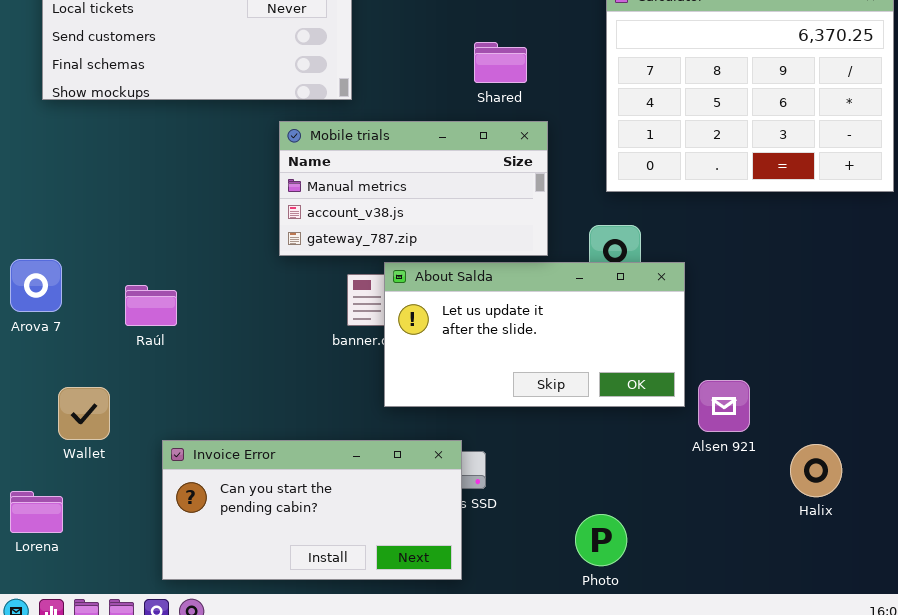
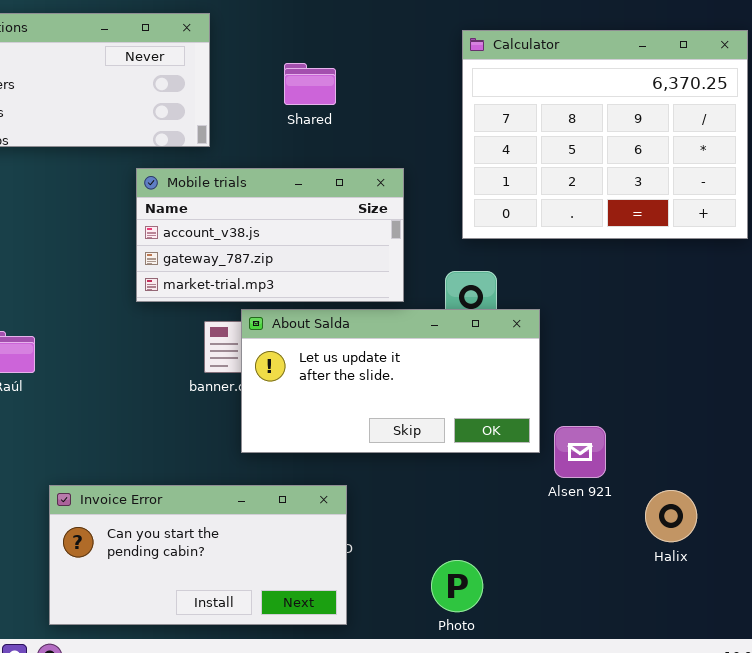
Shared: [474,42,527,83] -> [284,63,336,105], moved
Mobile trials: [279,121,548,256] -> [136,168,404,302], scrolled down 1 row
Invoice Error: [162,440,462,580] -> [49,485,347,625], moved

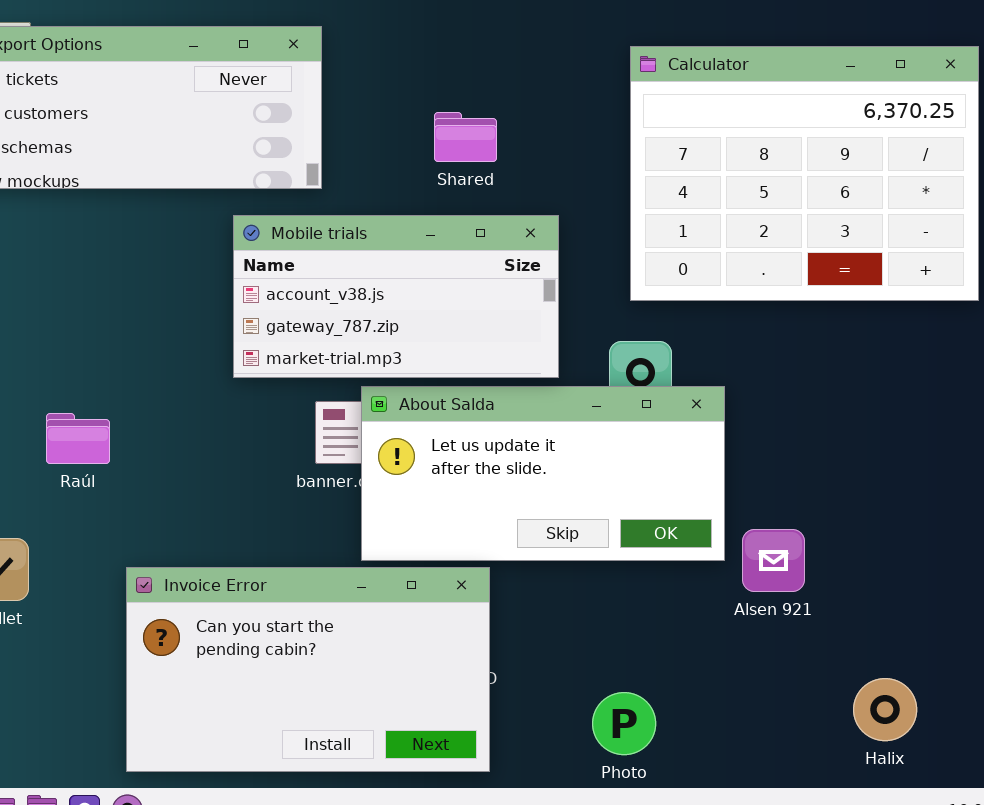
Shared: [284,63,336,105] -> [434,112,497,162], moved
Invoice Error: [49,485,347,625] -> [126,567,490,772], resized
Halix: [645,490,697,542] -> [853,678,917,741], moved

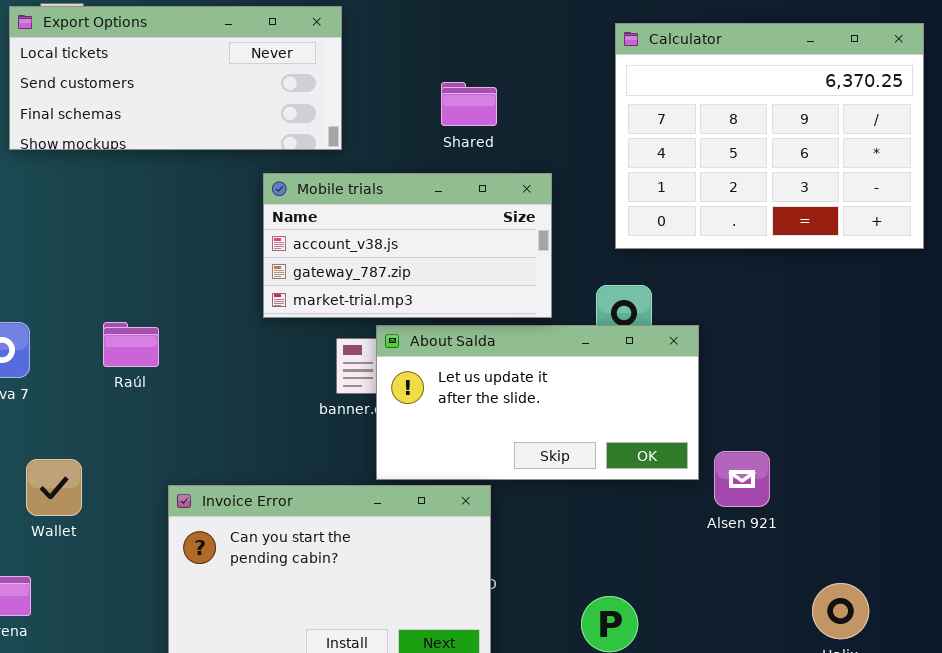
Raúl: [46,413,110,464] -> [103,322,159,367], moved

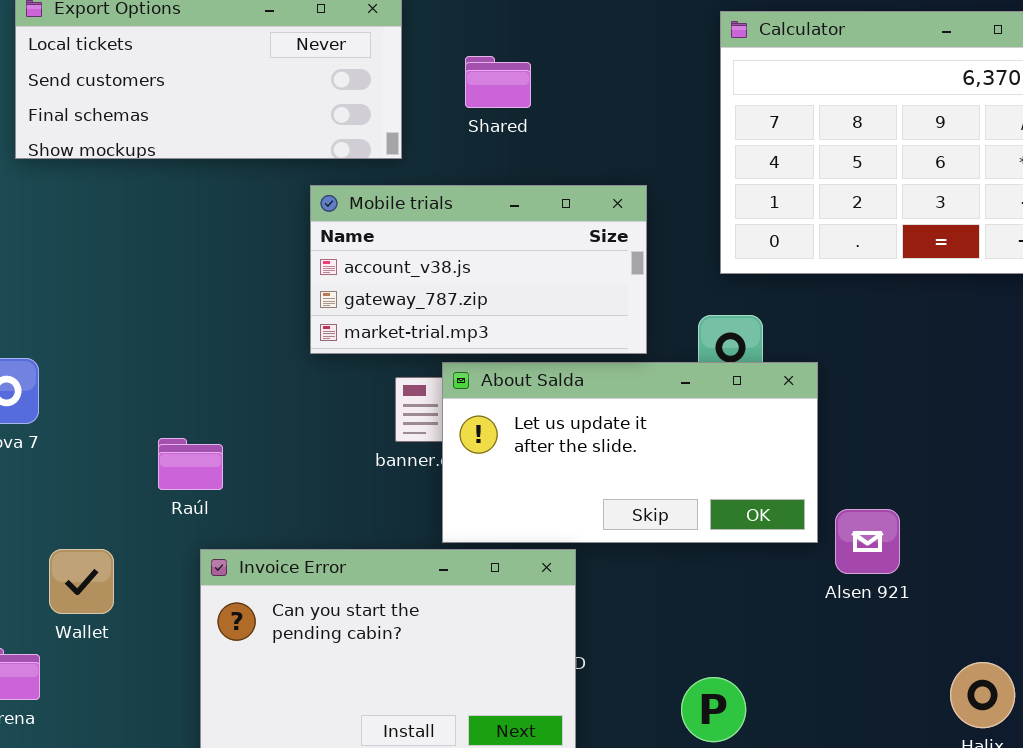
Shared: [441,82,497,126] -> [465,56,531,108], moved
Raúl: [103,322,159,367] -> [158,438,223,490], moved
Wallet: [26,459,82,516] -> [49,549,114,614], moved

